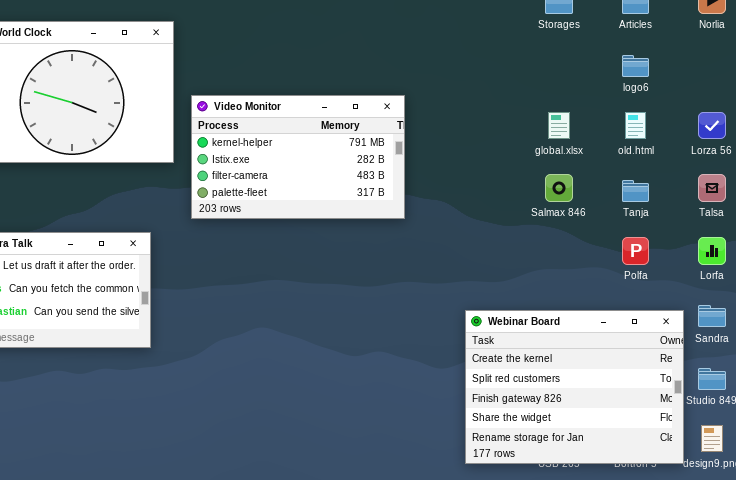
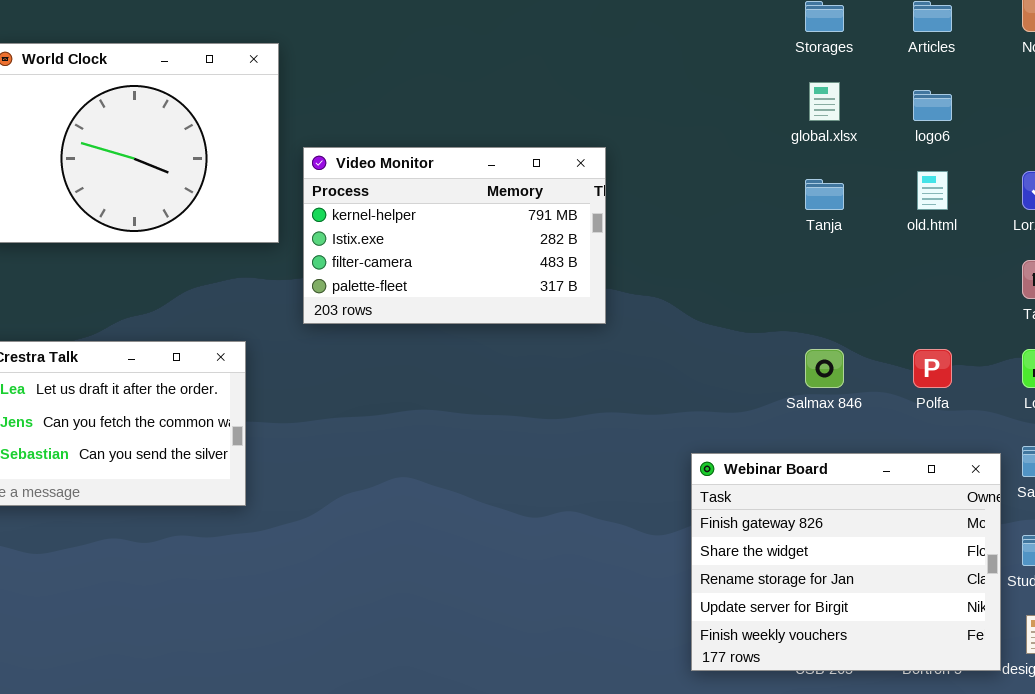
global.xlsx: [548,112,570,139] -> [809,82,840,121], moved
Salmax 846: [545,174,573,202] -> [805,349,844,388], moved
Tanja: [622,180,649,202] -> [805,179,844,210], moved
Webinar Board: [465,310,684,464] -> [691,453,1001,671], scrolled down 2 rows

